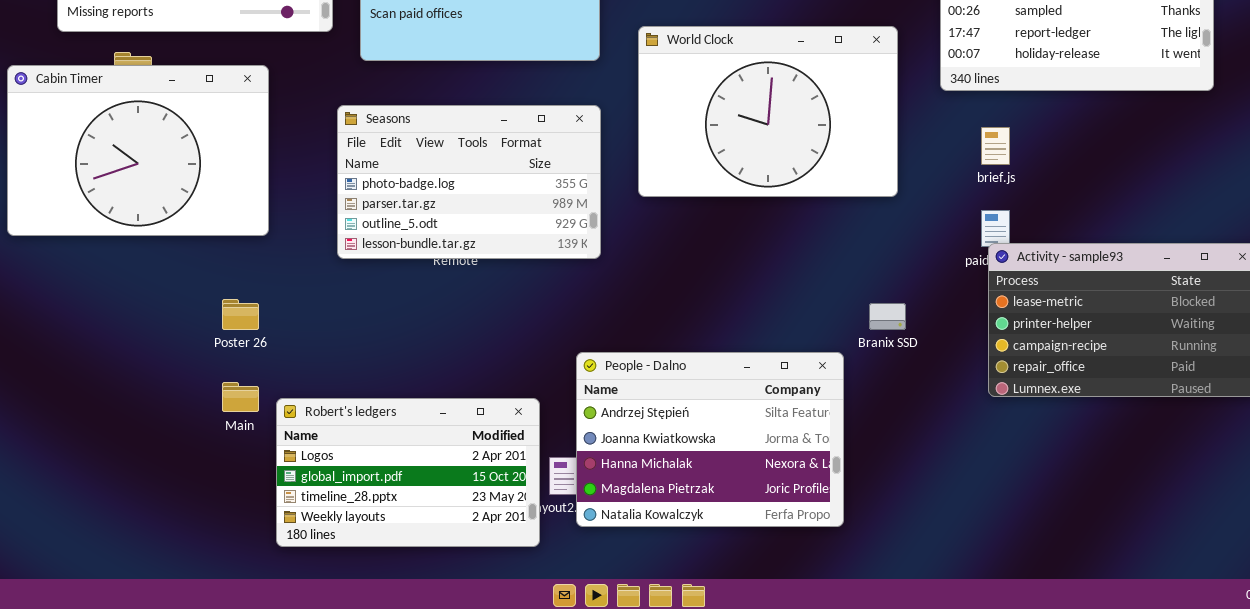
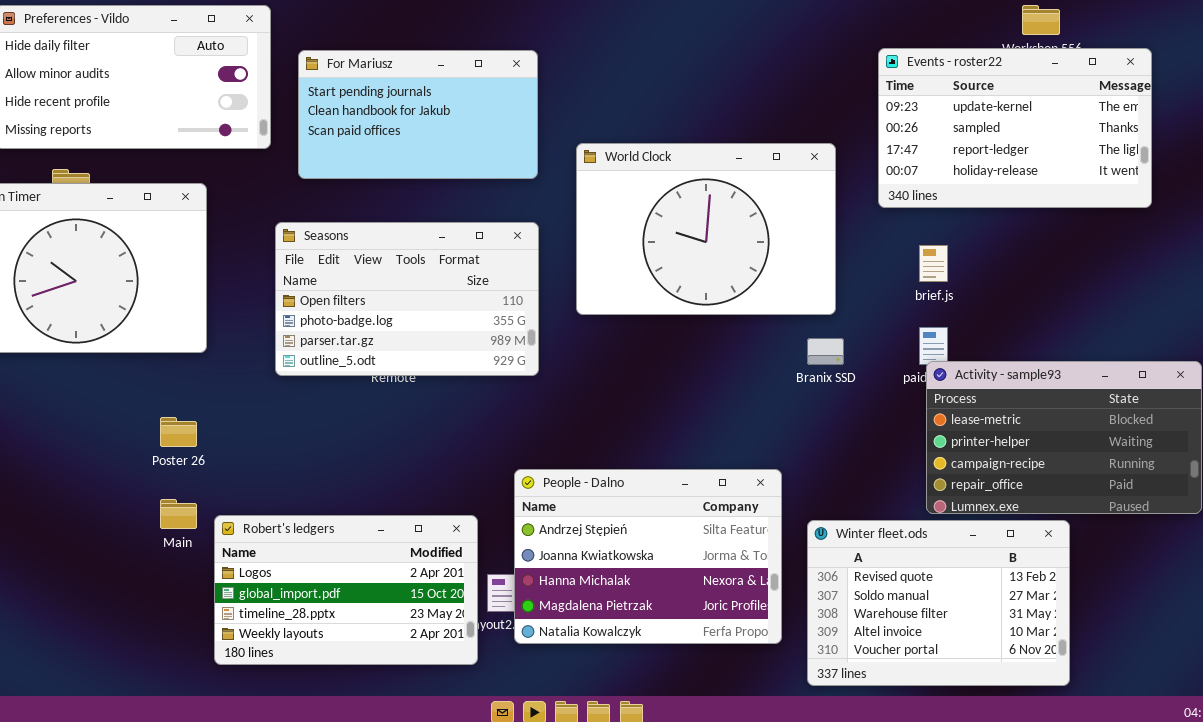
Seasons: [337,105,601,259] -> [275,222,539,376], scrolled up 1 row
Branix SSD: [869,303,906,330] -> [807,338,844,365], moved
Winter fleet.ods: none -> [807,520,1070,686], opened

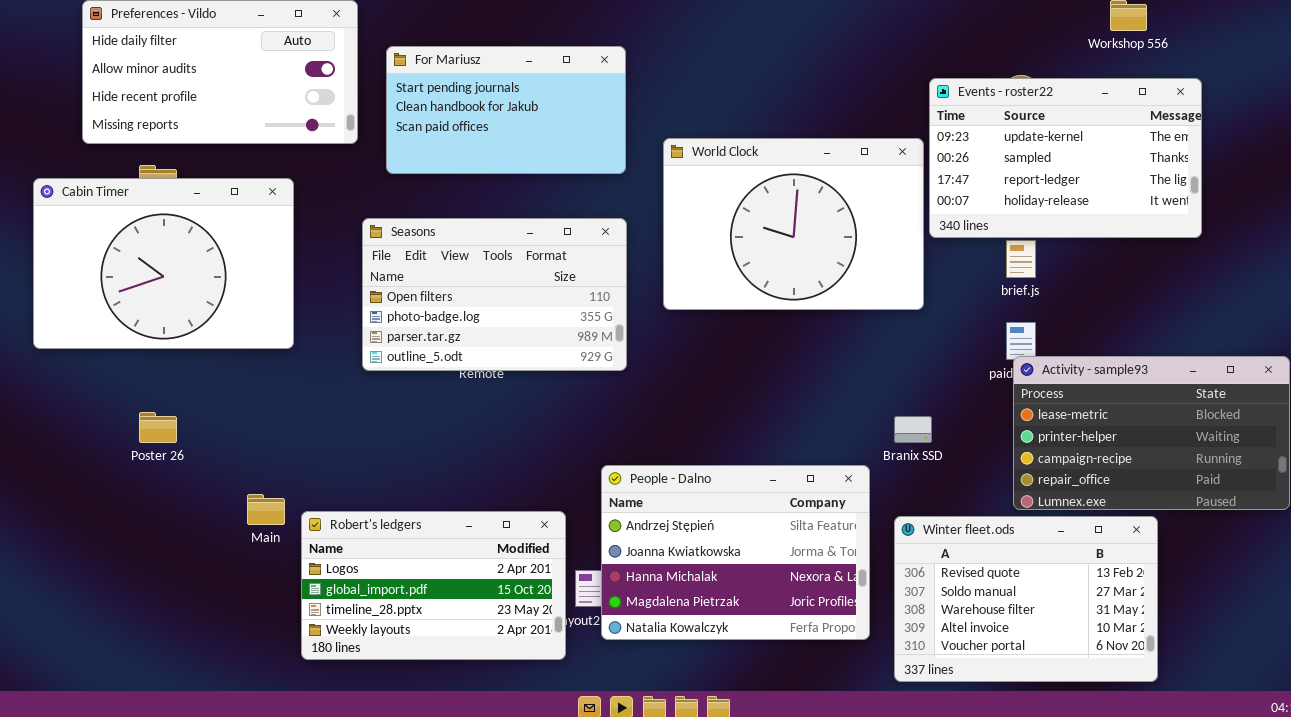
Events - roster22: [878,48,1152,208] -> [929,78,1202,238], moved
Branix SSD: [807,338,844,365] -> [894,416,932,443], moved
Poster 26: [160,417,197,447] -> [139,412,177,443], moved

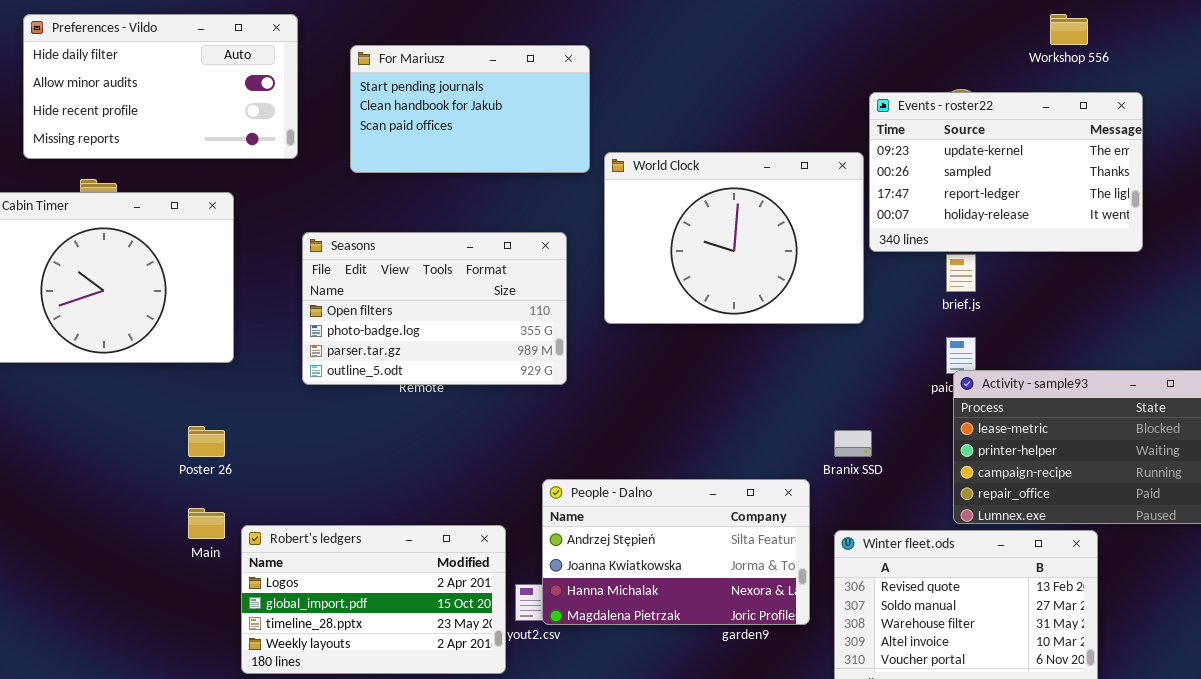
For Mariusz: [386,46,626,174] -> [350,45,590,173], moved
Poster 26: [139,412,177,443] -> [188,426,225,457], moved
People - Dalno: [601,465,870,640] -> [542,479,810,625], resized

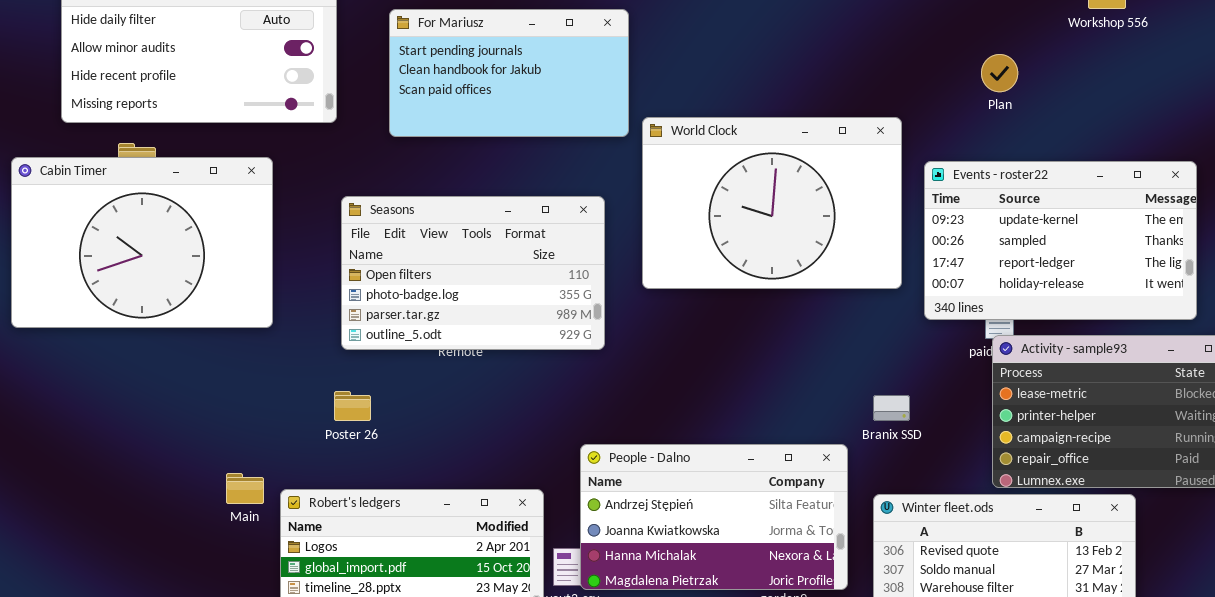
Events - roster22: [869,92,1143,252] -> [924,161,1197,320], moved
Poster 26: [188,426,225,457] -> [334,391,371,421], moved

